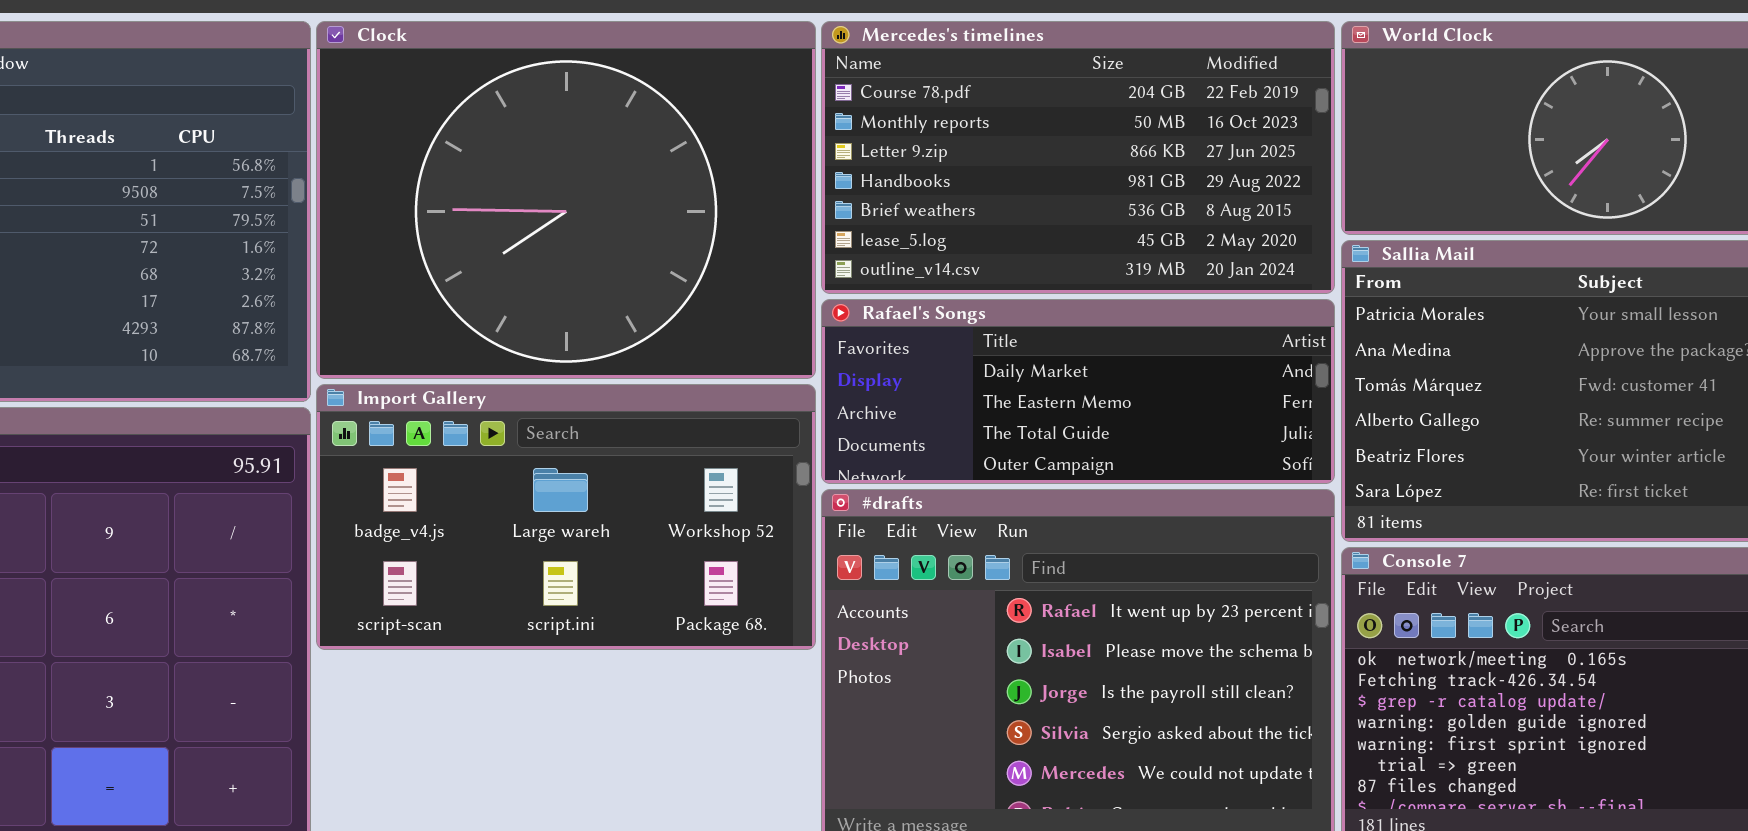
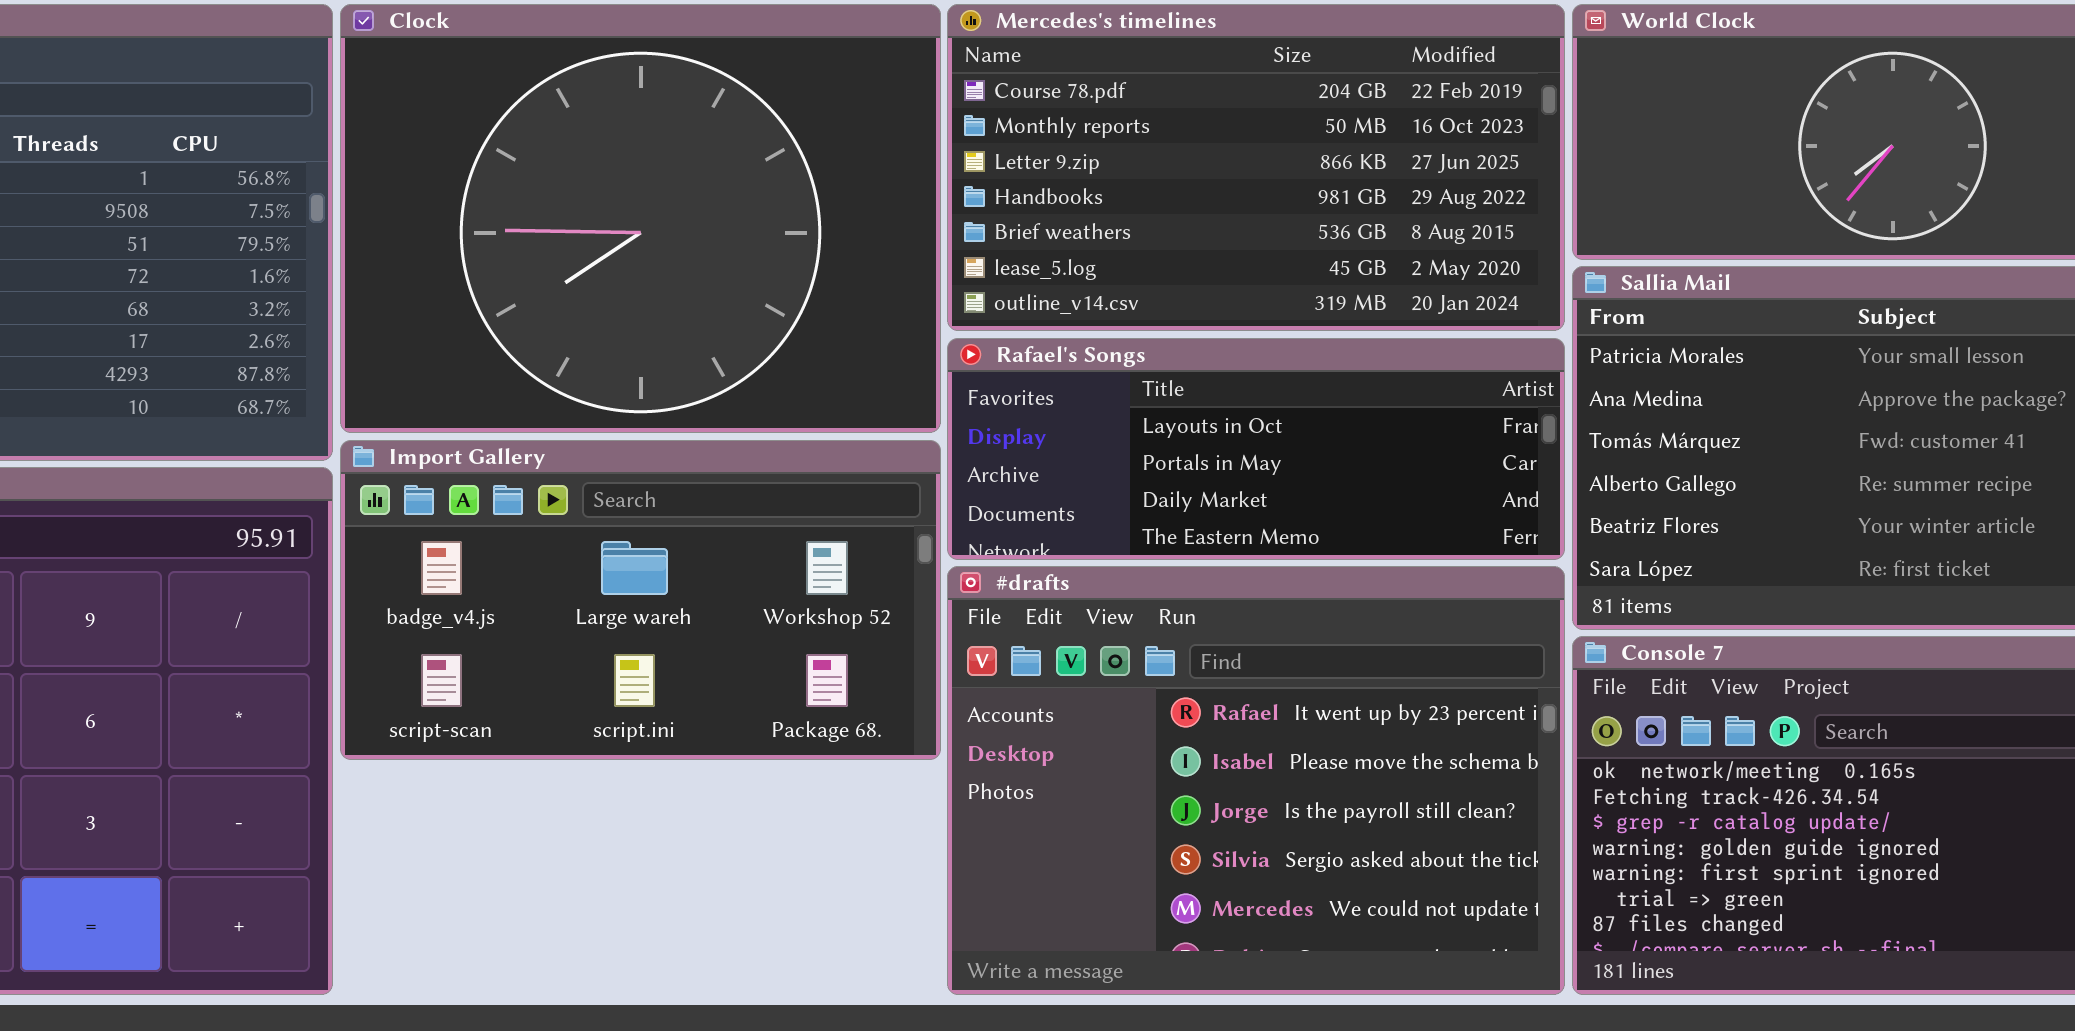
Rafael's Songs: [821,299,1335,484] -> [947,338,1565,560], scrolled up 2 rows

